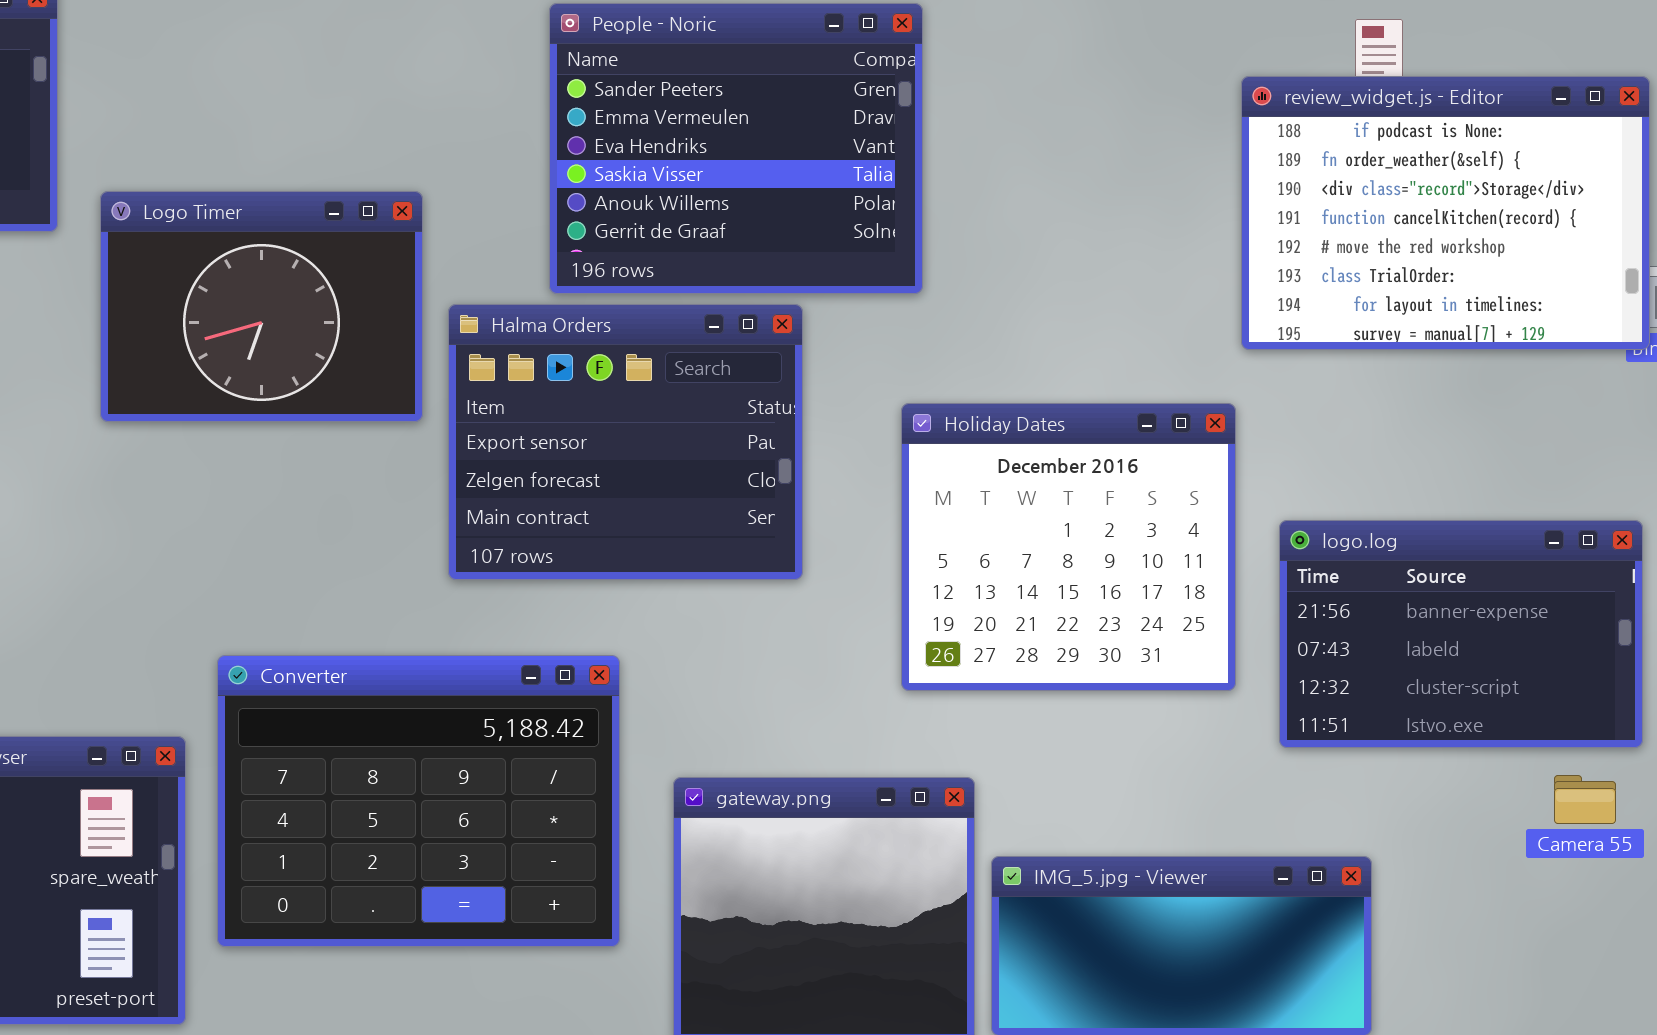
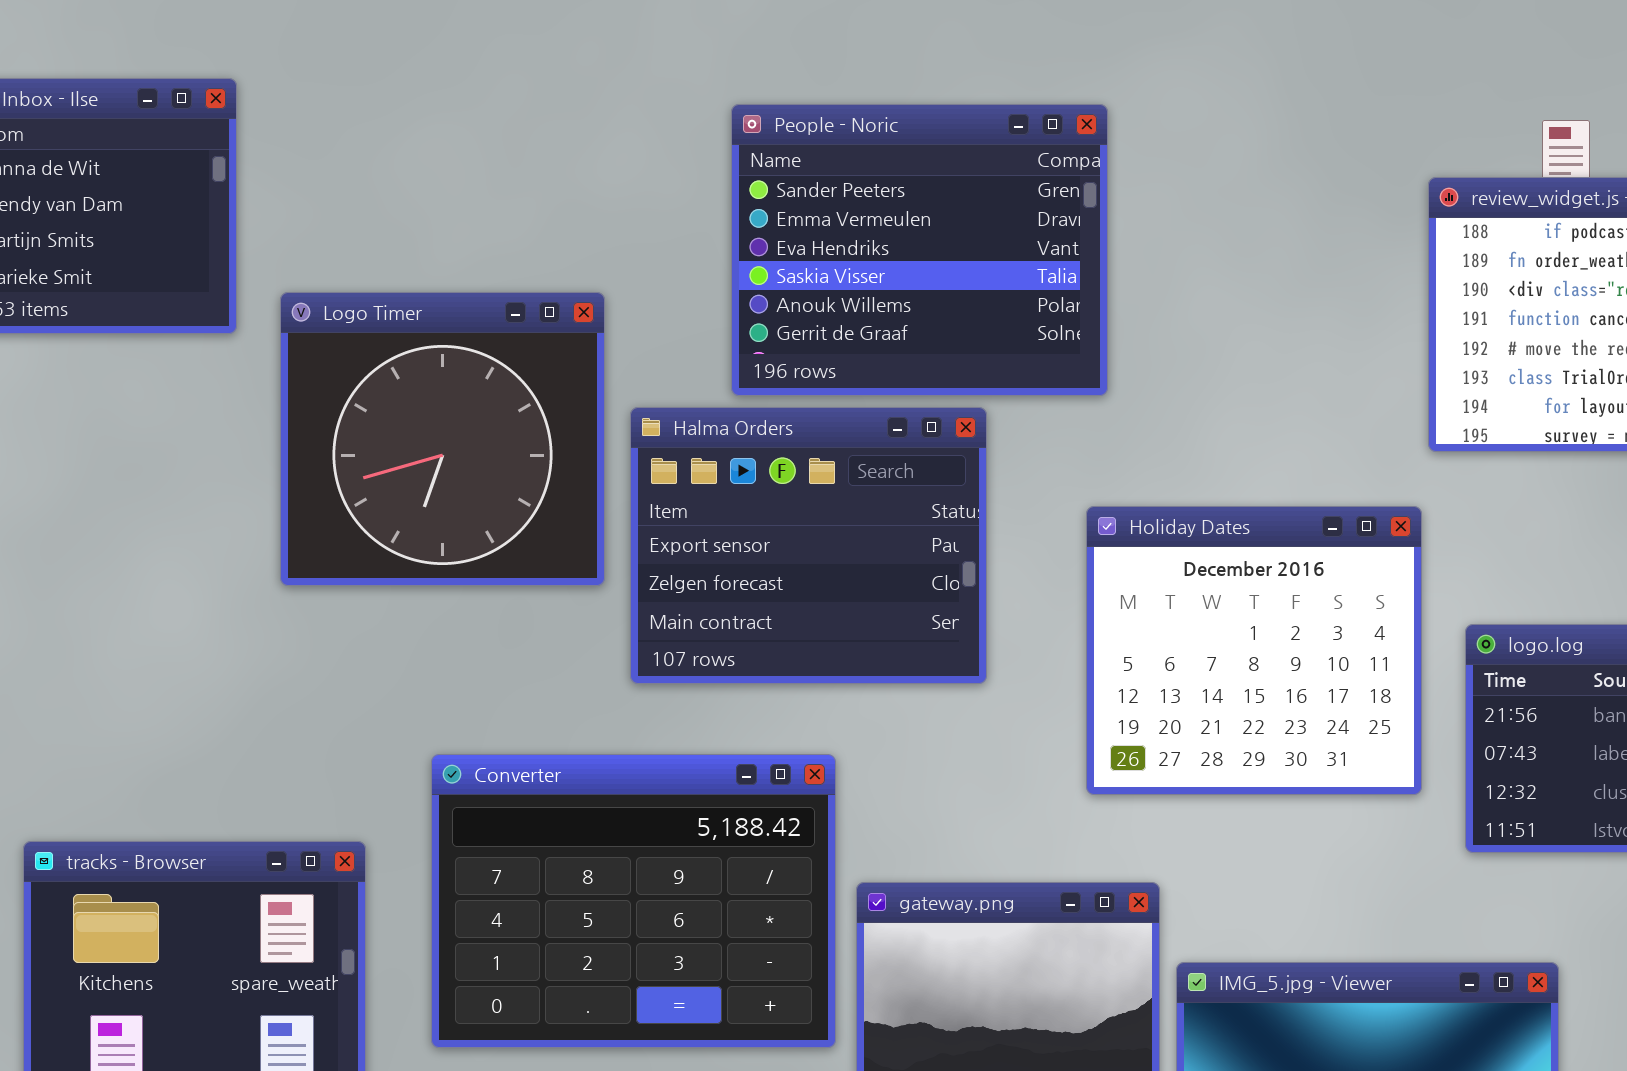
Logo Timer: [100,191,423,422] -> [280,292,605,586], resized
Converter: [217,655,620,947] -> [431,754,836,1048], moved

